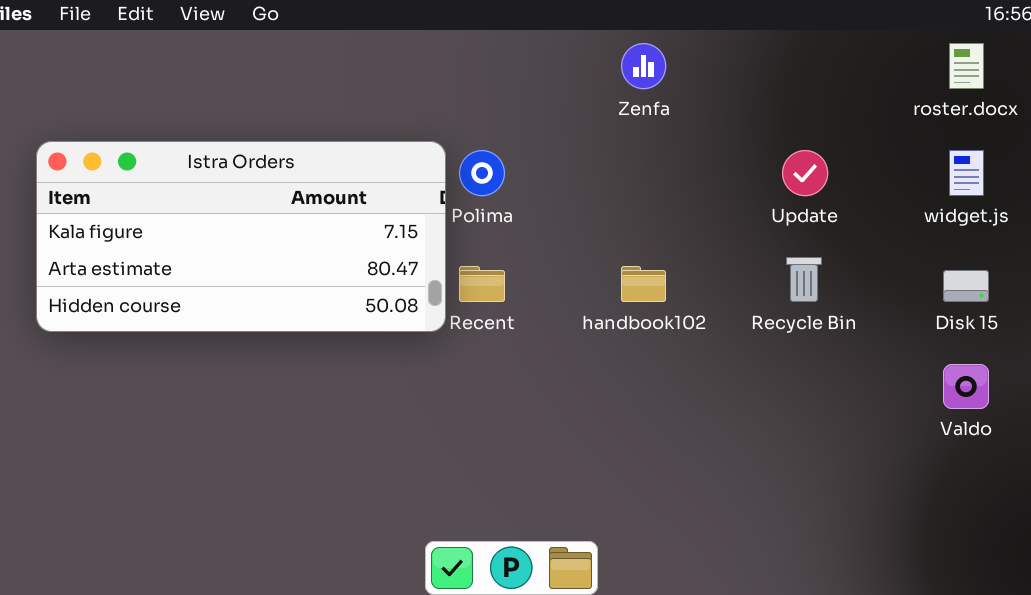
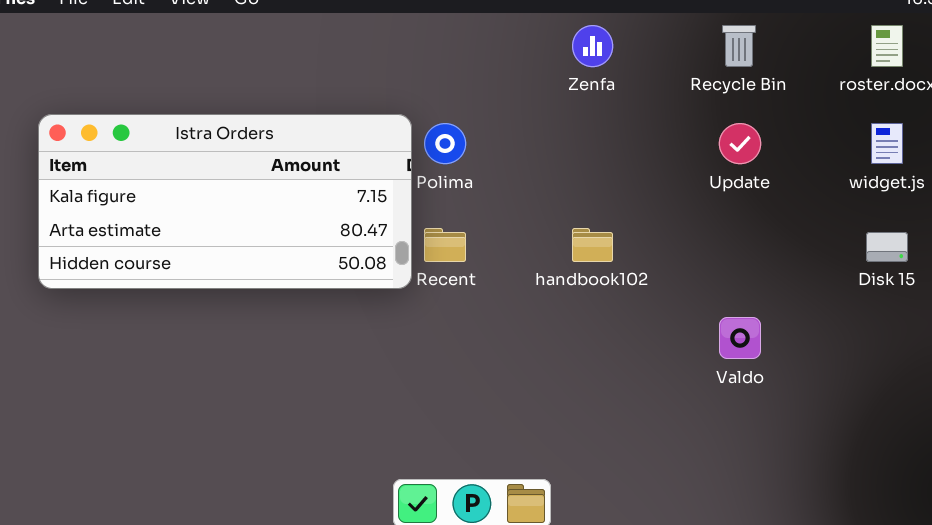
Recycle Bin: [786,257,822,302] -> [722,25,756,67], moved
Valdo: [943,364,989,409] -> [719,317,761,359], moved

